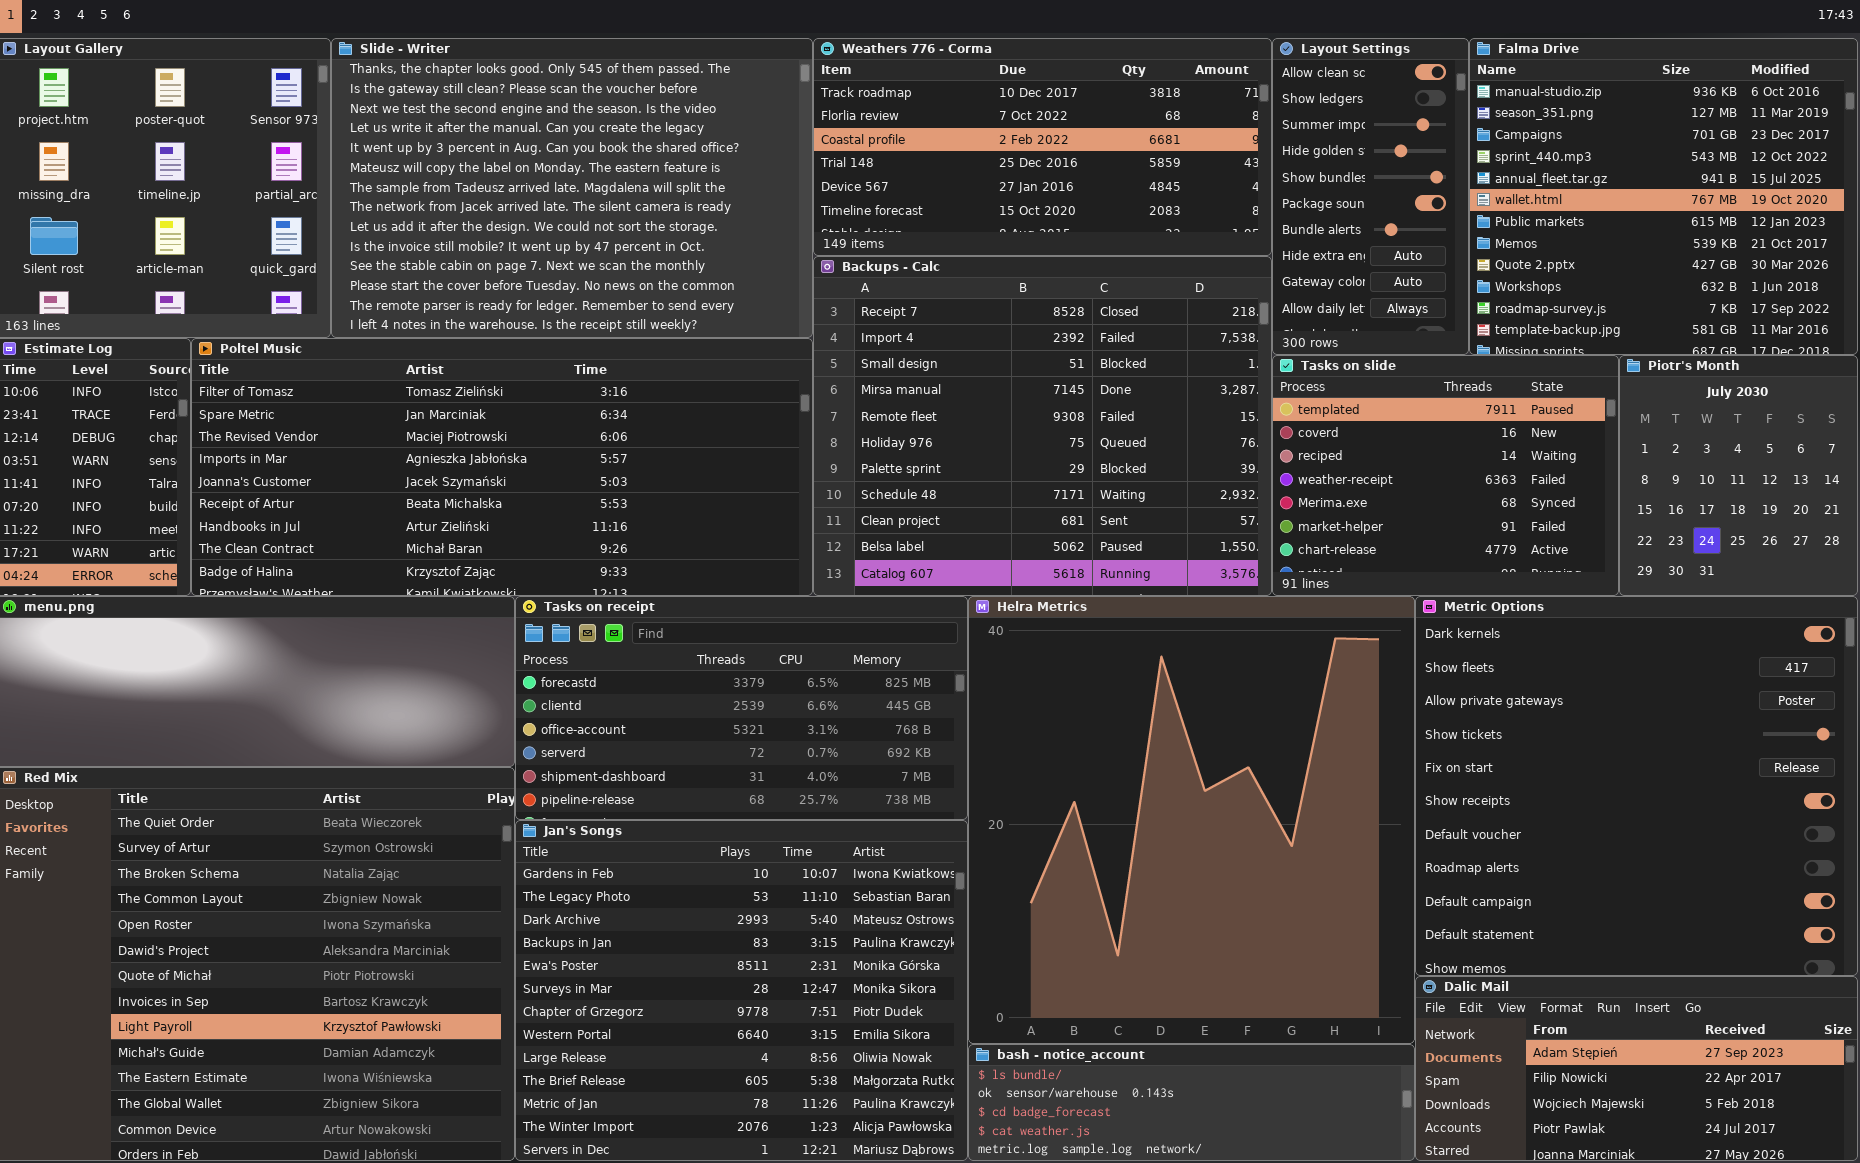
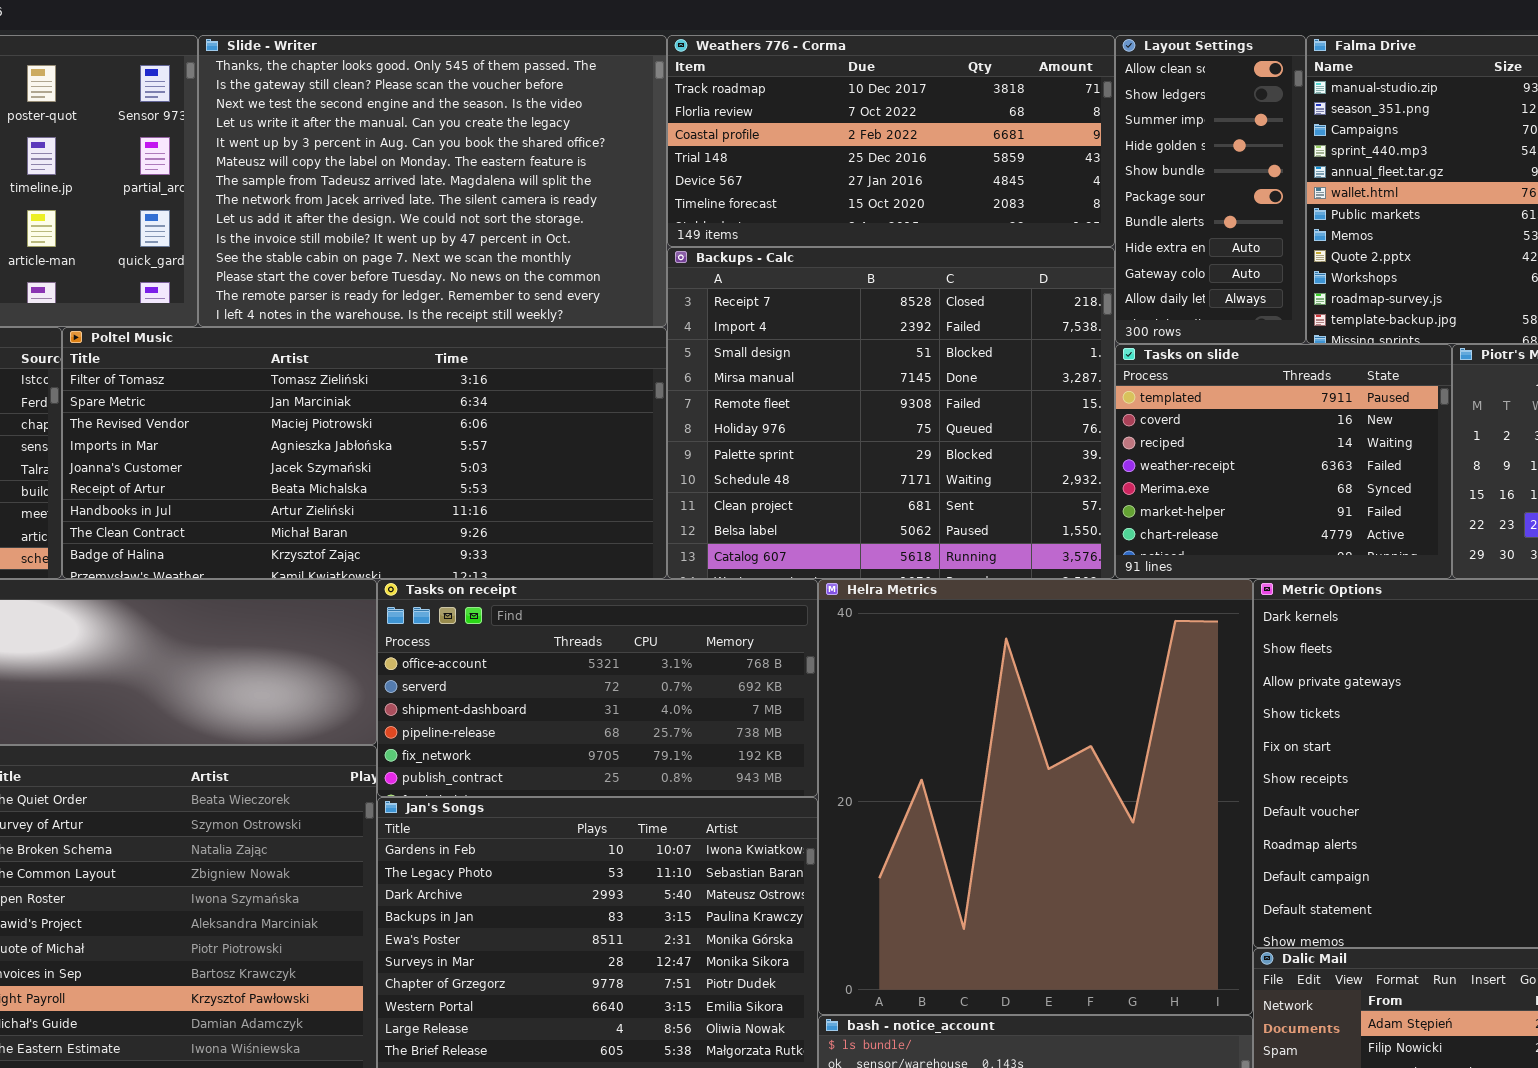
Tasks on receipt: [515,596,968,820] -> [377,579,818,797], scrolled down 2 rows

